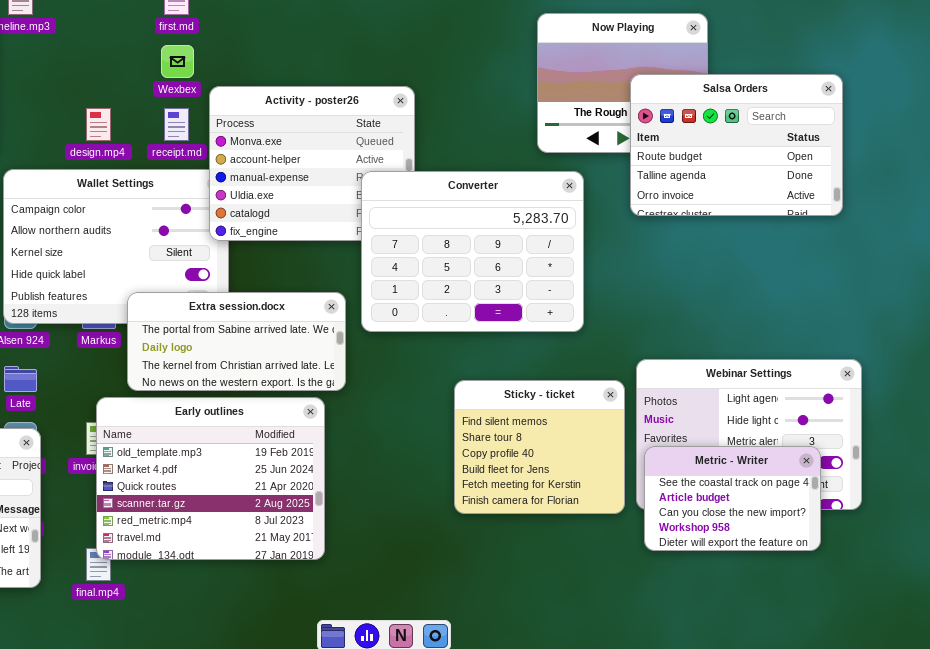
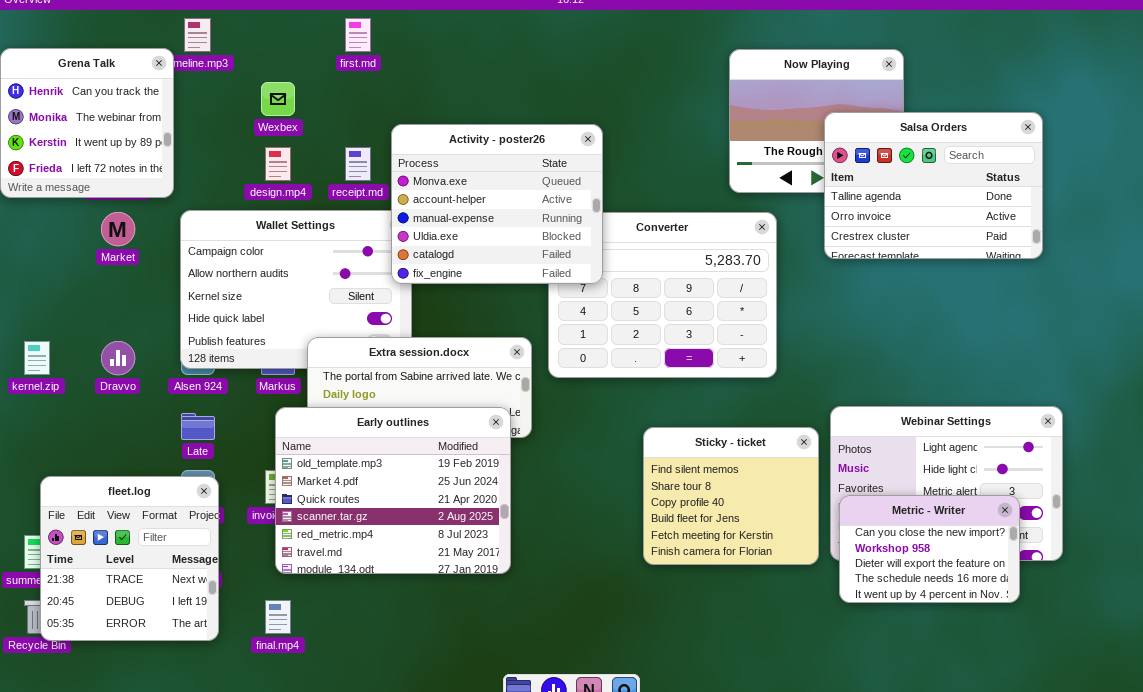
Wexbex: [161,45,194,78] -> [261,82,295,116], moved
Salsa Orders: [630,74,843,216] -> [824,112,1043,259], scrolled down 1 row
Activity - poster26: [209,86,415,241] -> [391,124,603,284], raised
Early outlines: [96,397,325,560] -> [275,407,511,574], moved
Metric - Writer: [644,446,821,551] -> [839,495,1020,603], scrolled down 2 rows

